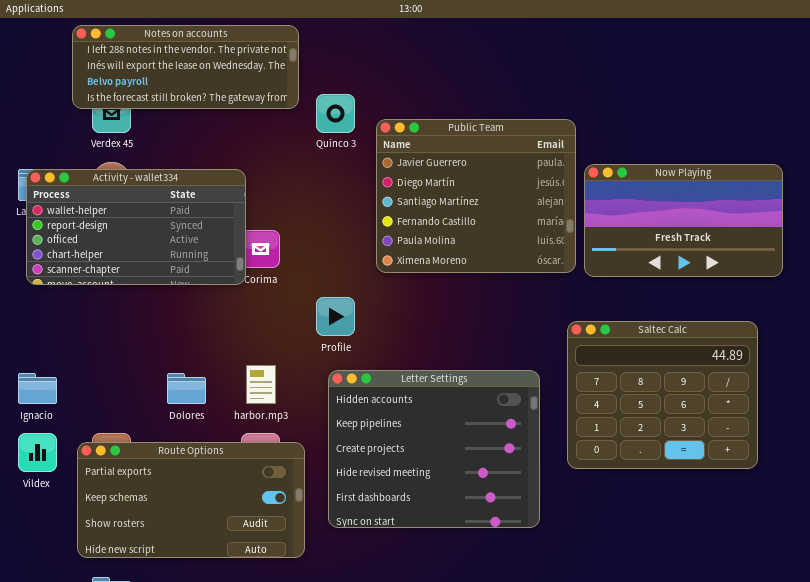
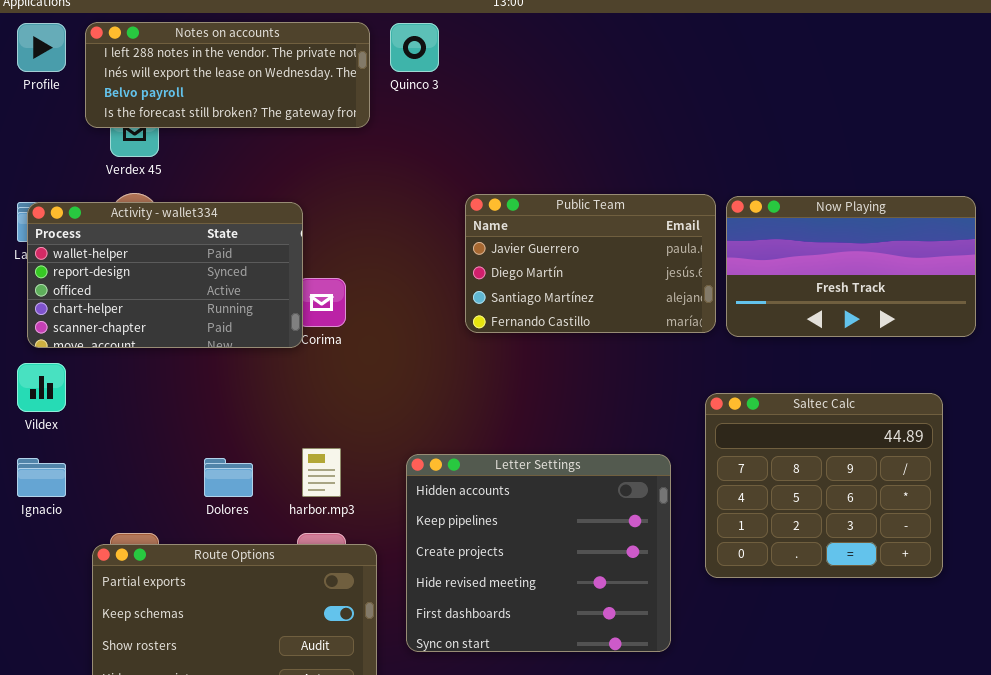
Quinco 3: [316,94,355,133] -> [390,23,439,72], moved
Public Team: [376,119,576,273] -> [465,194,716,333], resized
Profile: [316,297,355,336] -> [17,23,66,72], moved
Vildex: [18,433,57,472] -> [17,363,66,412], moved

